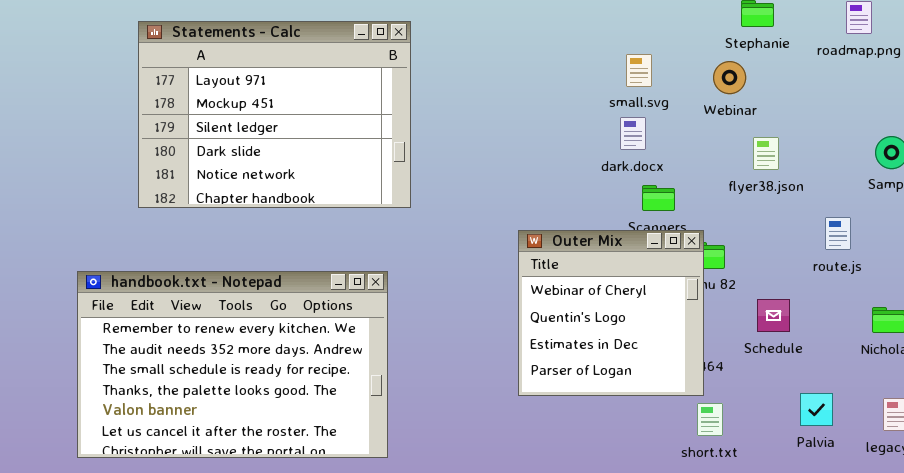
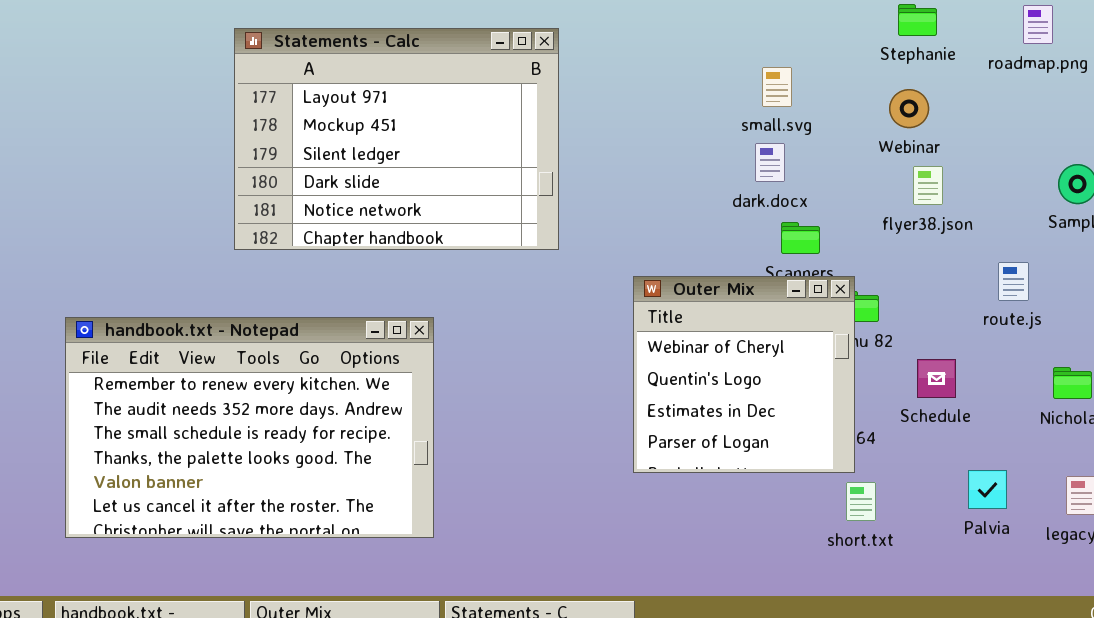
Statements - Calc: [138,21,411,208] -> [234,28,559,250], moved
Webinar: [713,61,746,94] -> [889,89,929,128], moved
handbook.txt - Notepad: [77,271,388,458] -> [65,317,434,538], moved

